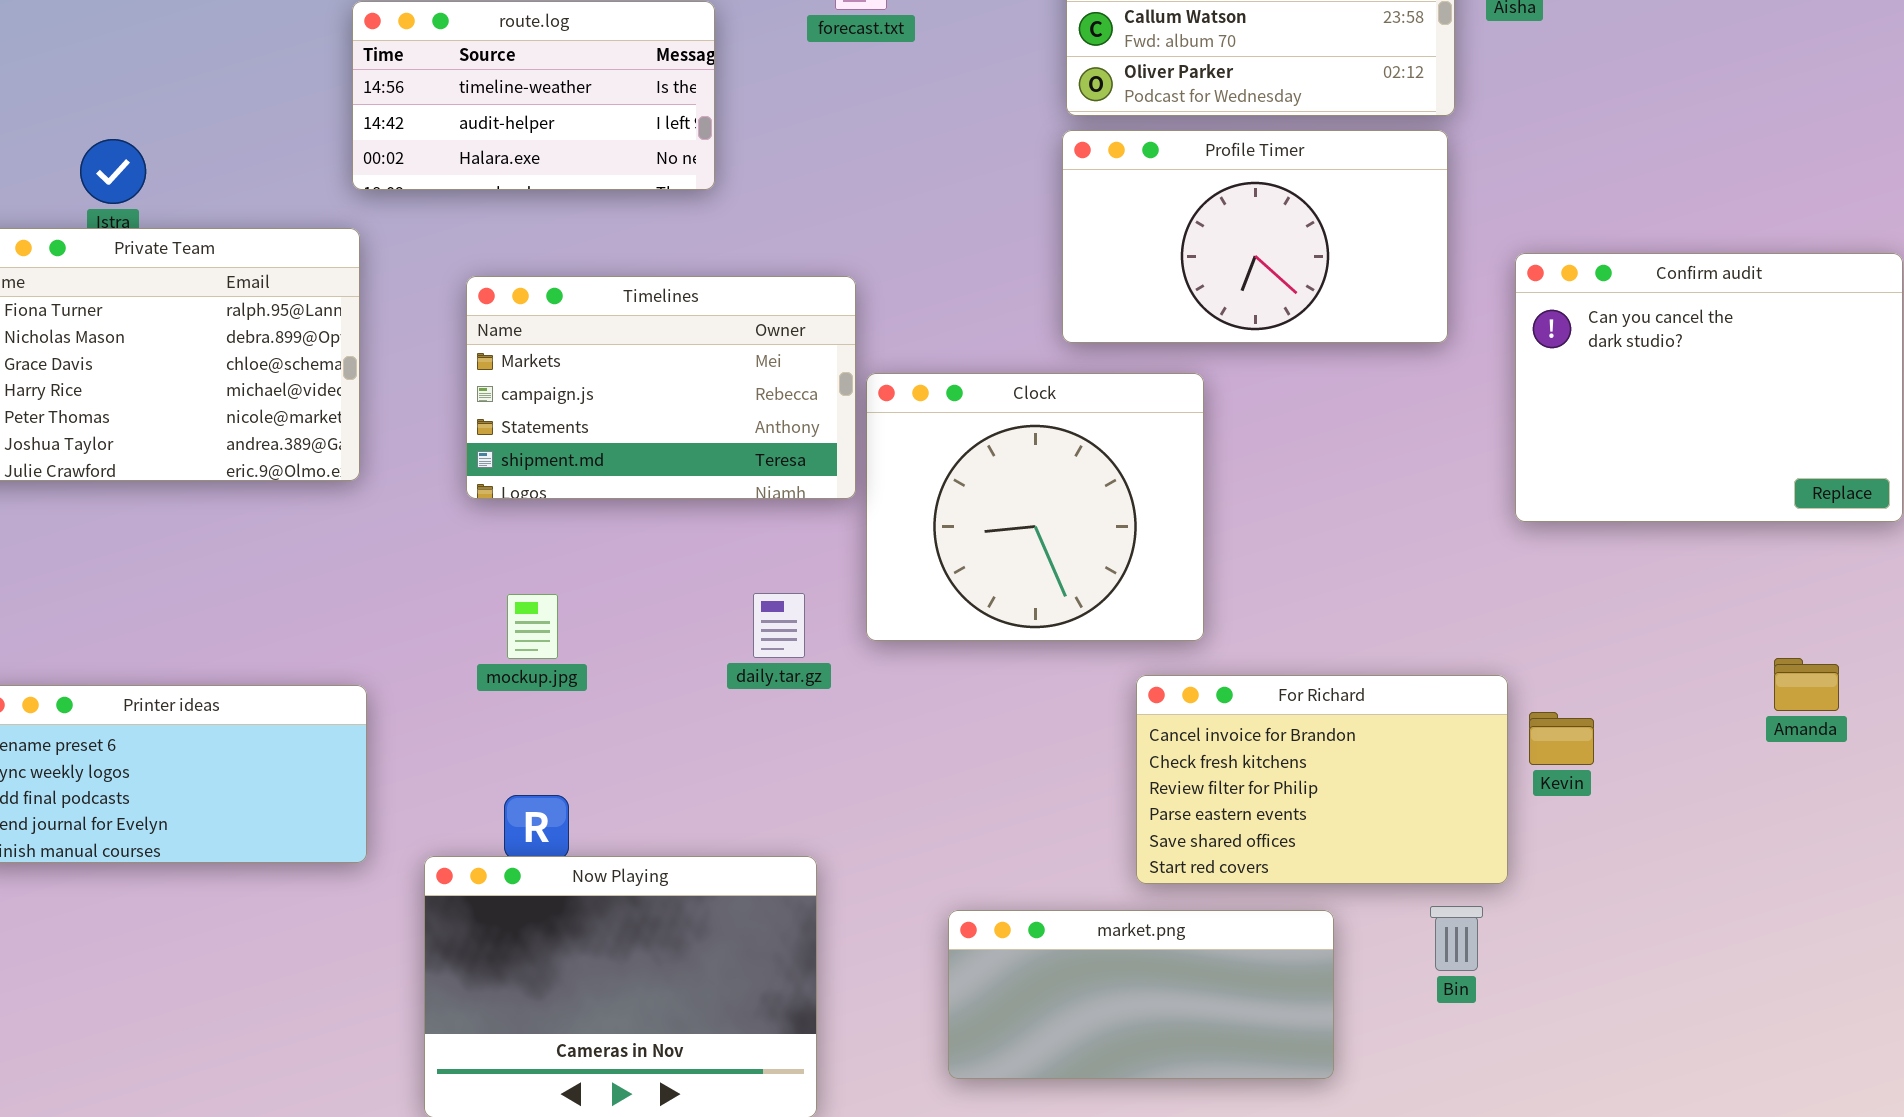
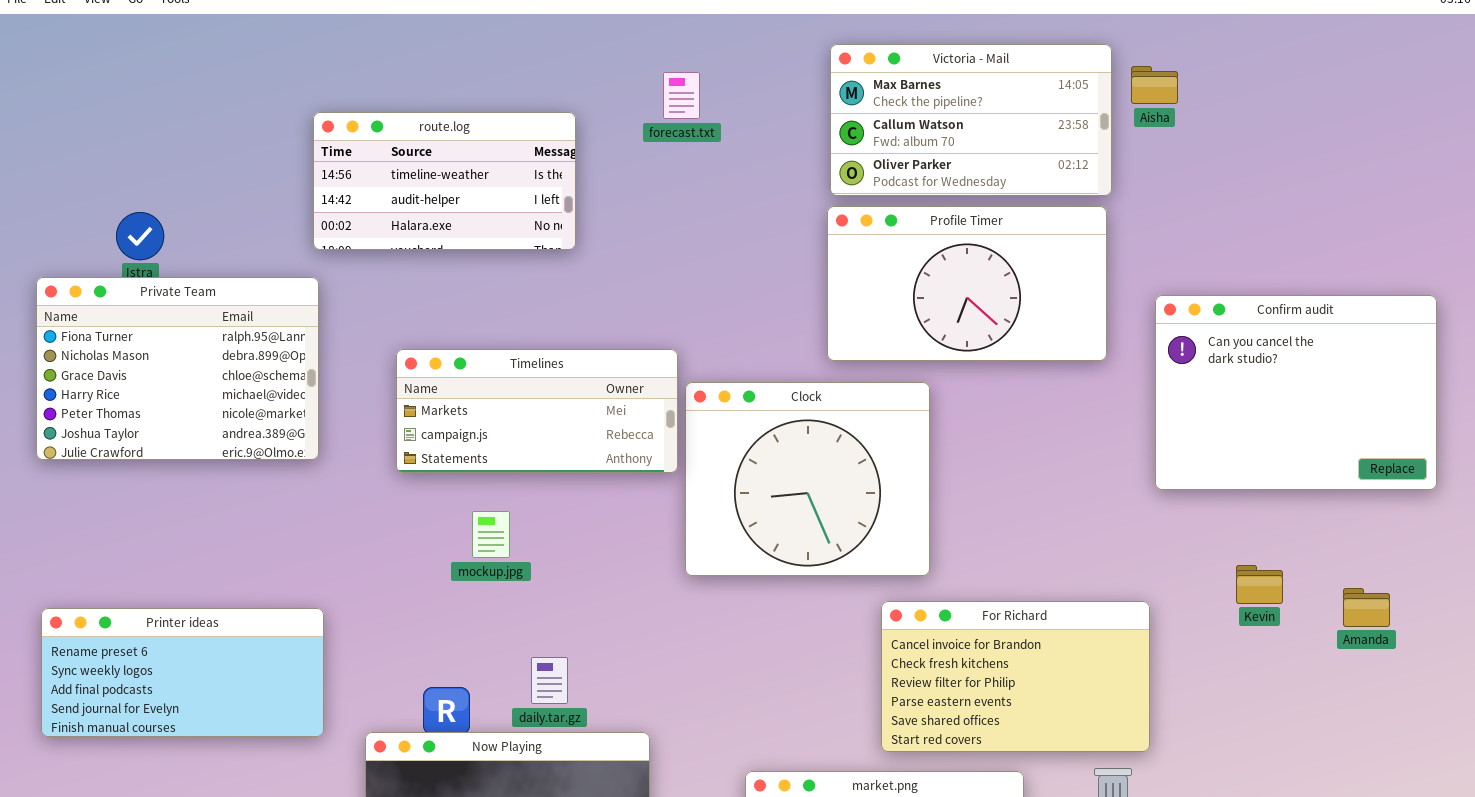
Timelines: [466,276,856,499] -> [396,349,678,473], resized
daily.tar.gz: [753,593,805,658] -> [531,657,568,704], moved
mockup.jpg: [507,594,558,659] -> [472,511,510,558], moved
Kevin: [1529,712,1594,765] -> [1236,565,1283,604], moved

